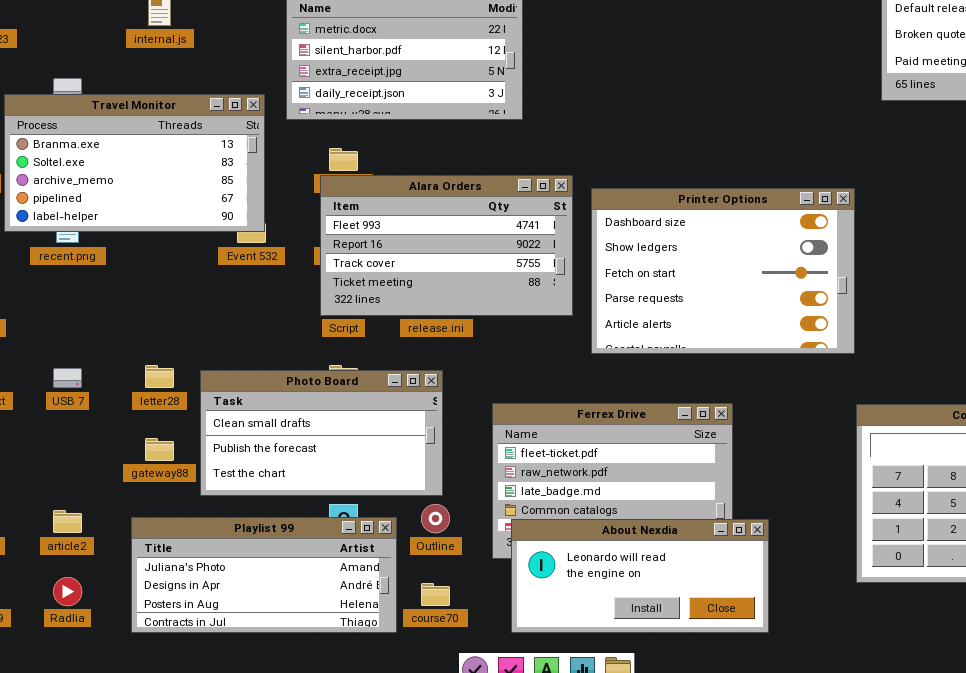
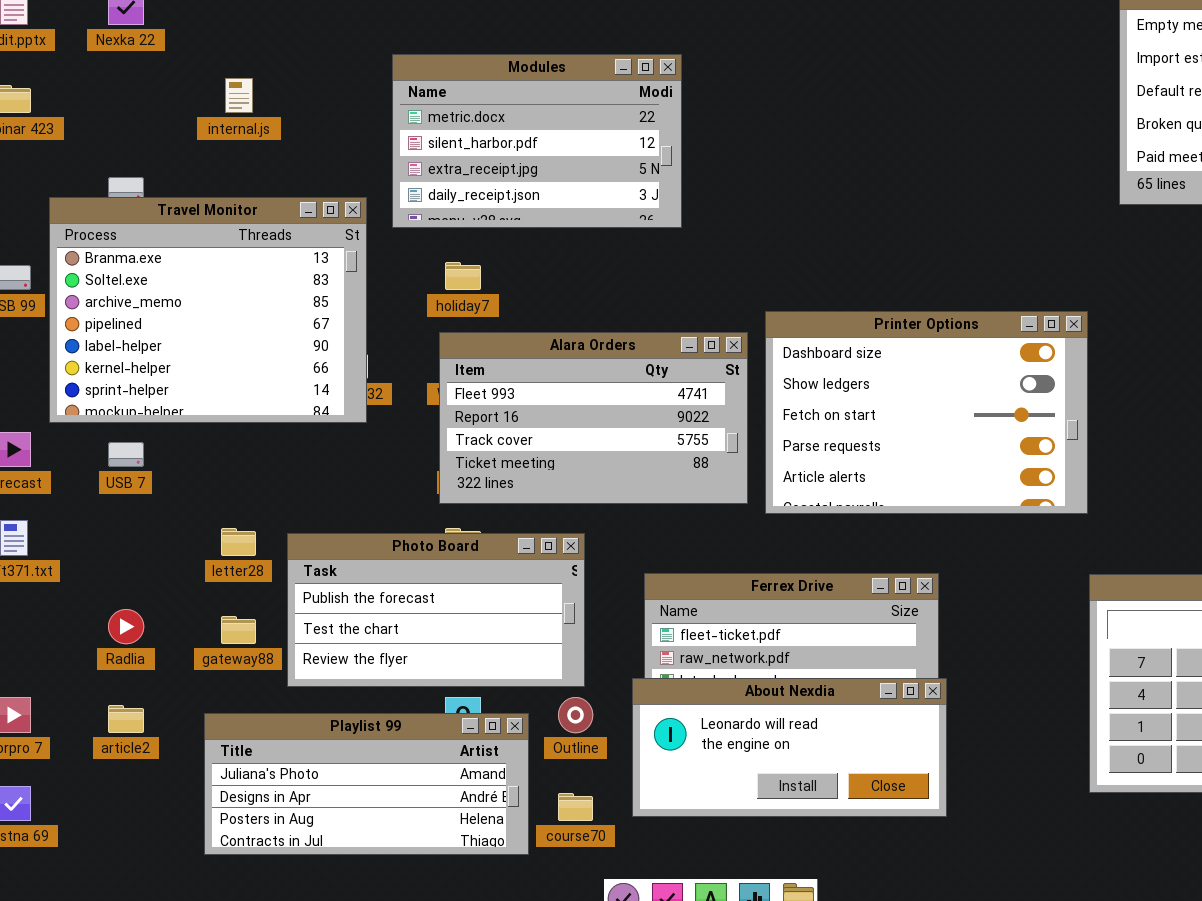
Travel Monitor: [4,94,265,232] -> [49,197,367,423], resized
Alara Orders: [320,175,573,316] -> [439,332,748,504], moved
USB 7: [53,368,82,388] -> [108,442,144,467], moved
Photo Board: [200,370,443,496] -> [287,533,585,687], scrolled down 1 row
About Nexdia: [511,519,769,633] -> [632,678,947,817], moved
Radlia: [53,577,82,606] -> [108,609,144,644], moved

